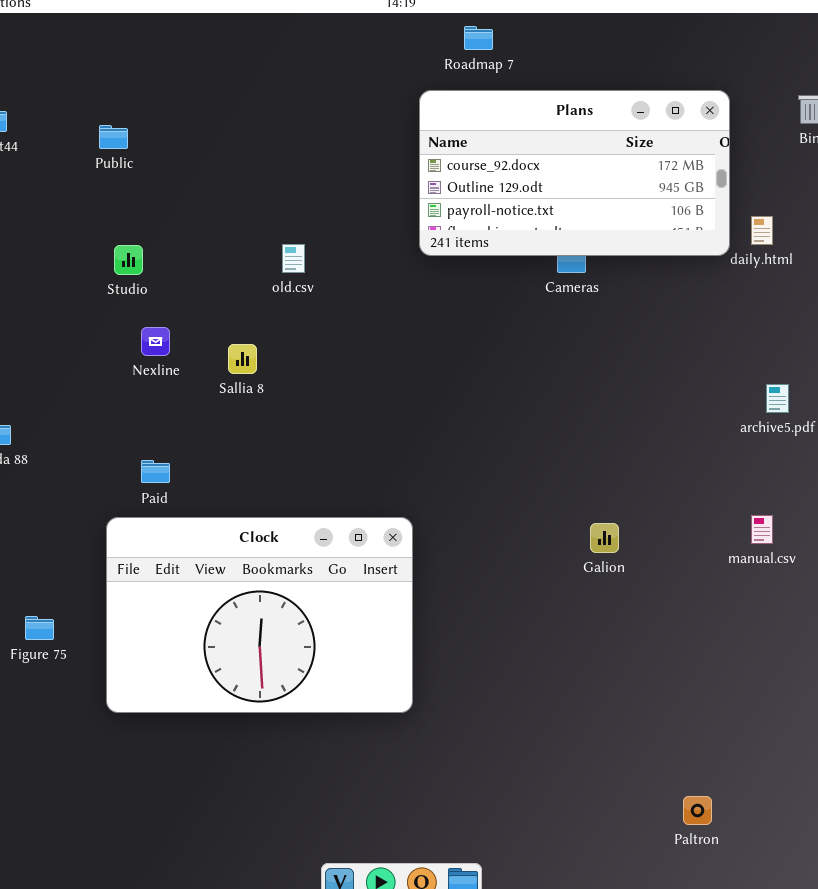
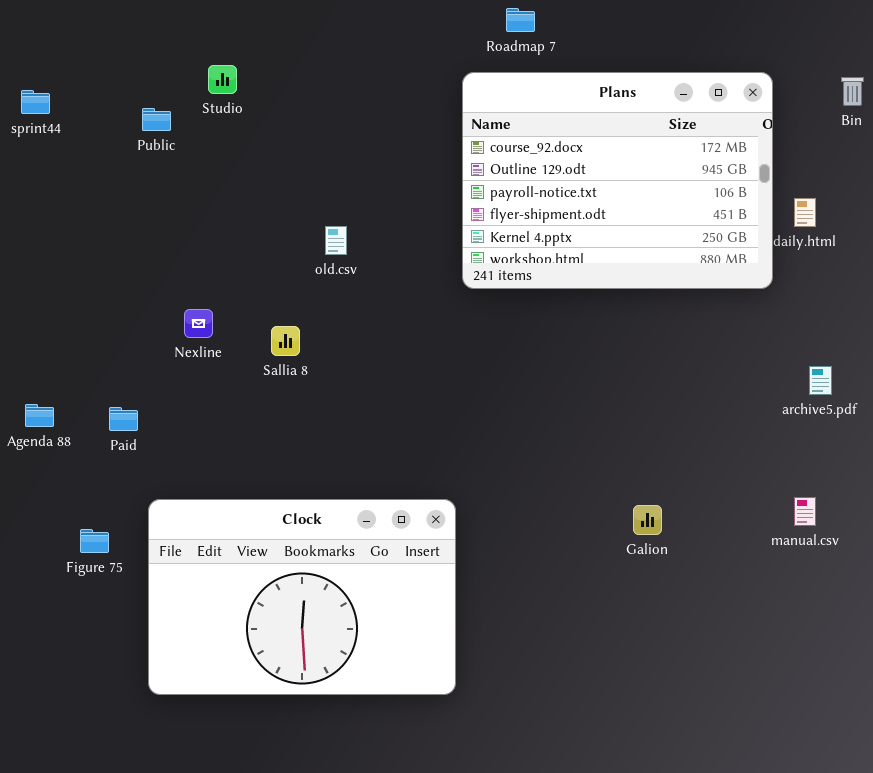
Plans: [419,90,730,256] -> [462,72,773,289], resized
Studio: [114,245,143,275] -> [208,65,237,94], moved
Paid: [141,460,170,483] -> [109,407,138,431], moved
Figure 75: [25,616,54,640] -> [80,529,109,553], moved

